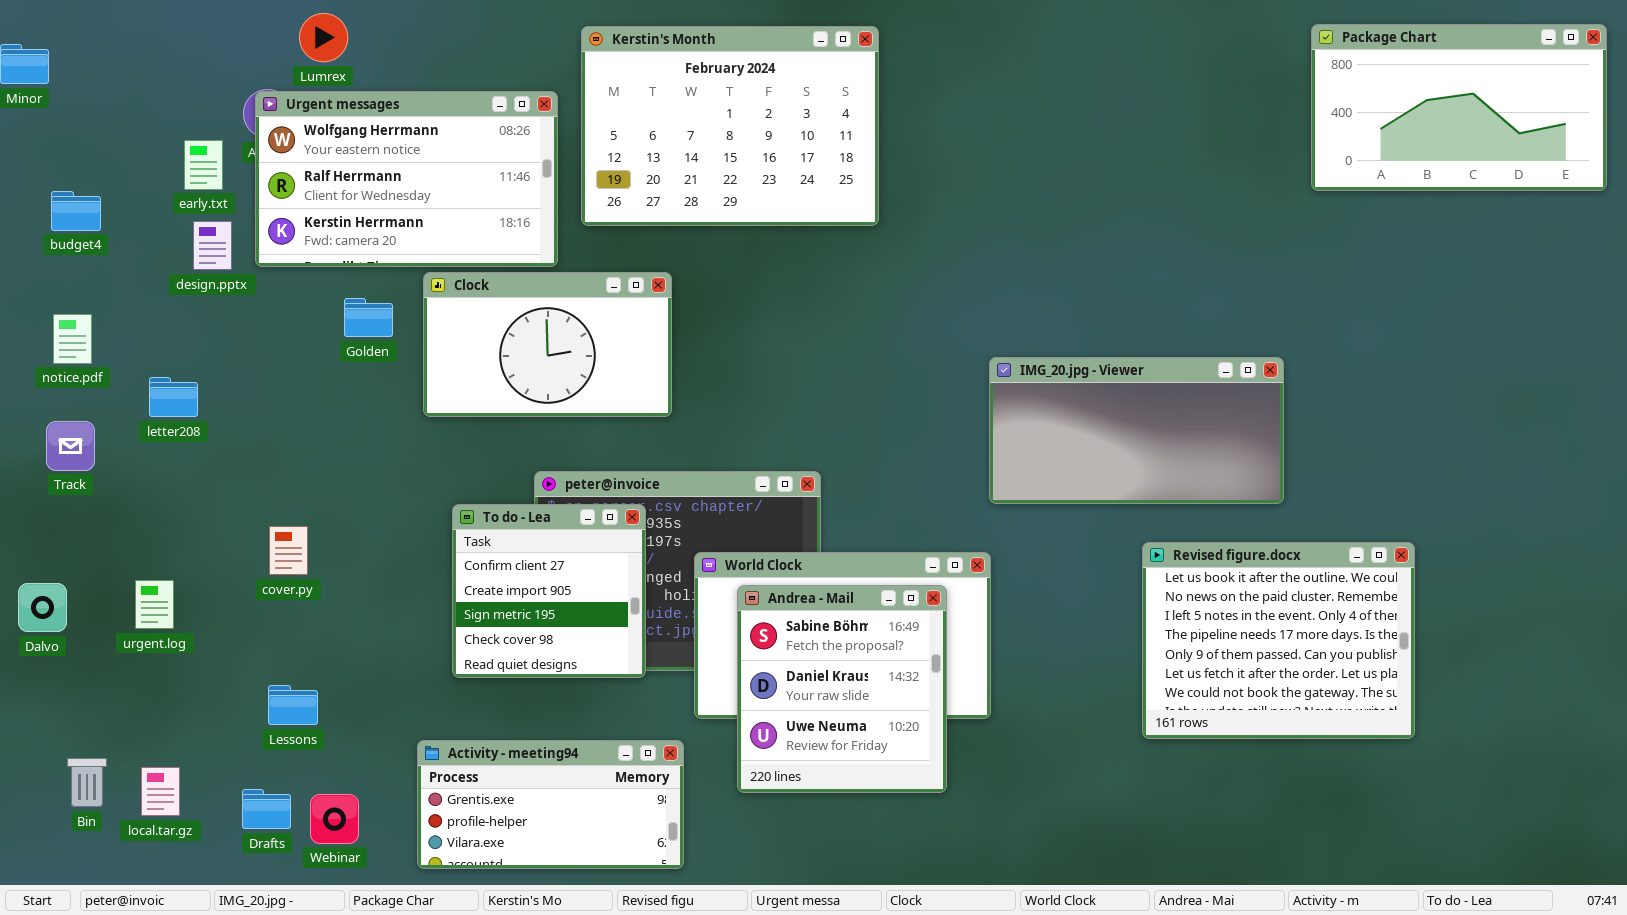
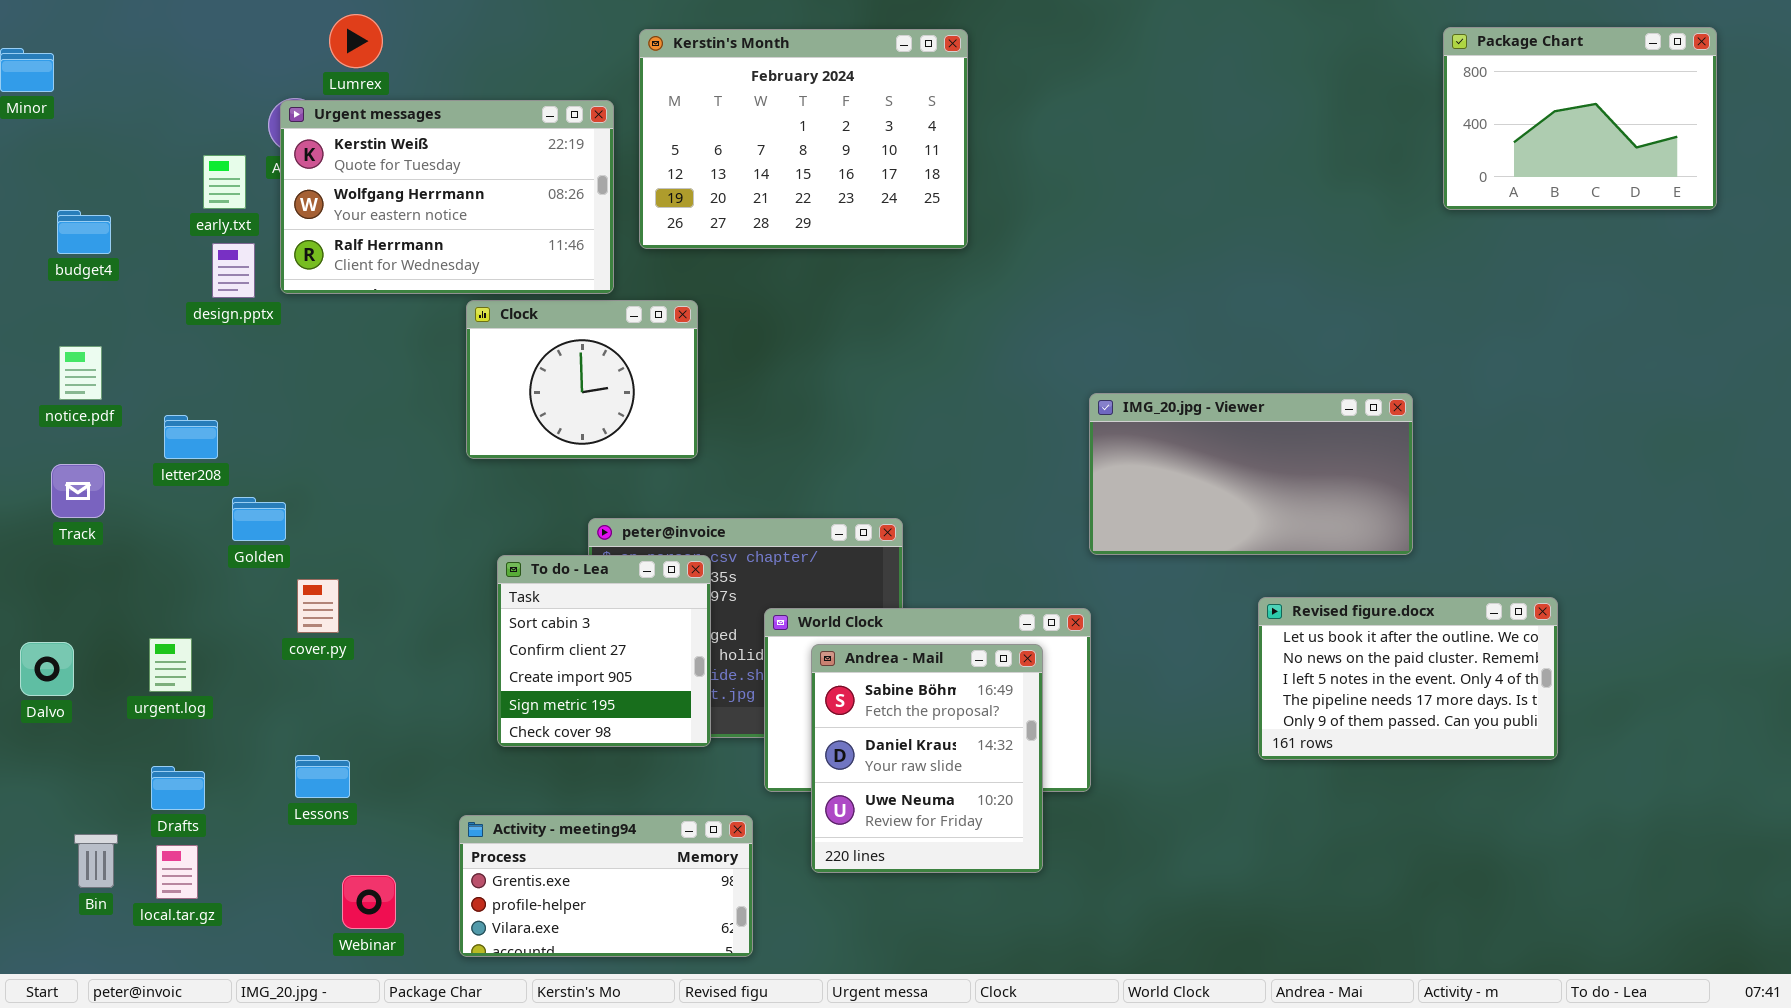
Package Chart: [1311,24,1607,191] -> [1443,27,1717,210], resized
Urgent messages: [255,91,558,267] -> [280,100,614,294], scrolled up 1 row
Clock: [423,272,672,417] -> [466,300,698,459], resized
Golden: [344,298,393,337] -> [232,497,286,541], moved
To do - Lea: [452,504,646,678] -> [497,555,711,747], scrolled up 1 row
Revised figure.docx: [1142,542,1415,739] -> [1258,597,1558,760], resized
Drafts: [242,789,291,829] -> [151,766,205,810], moved

